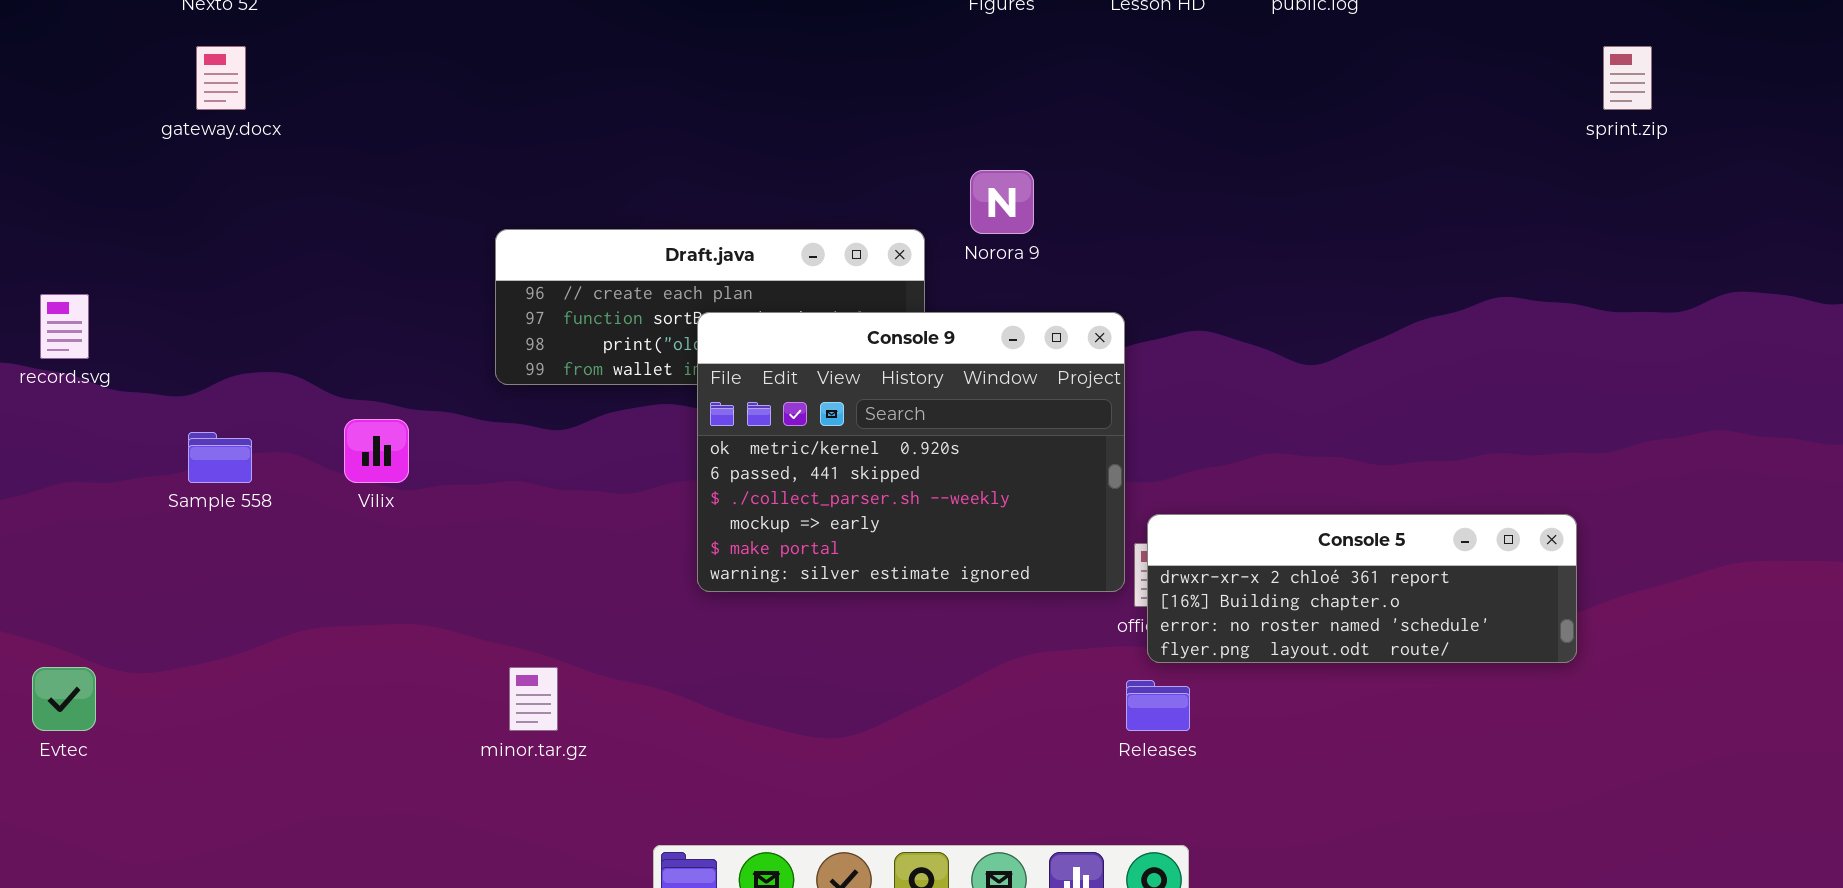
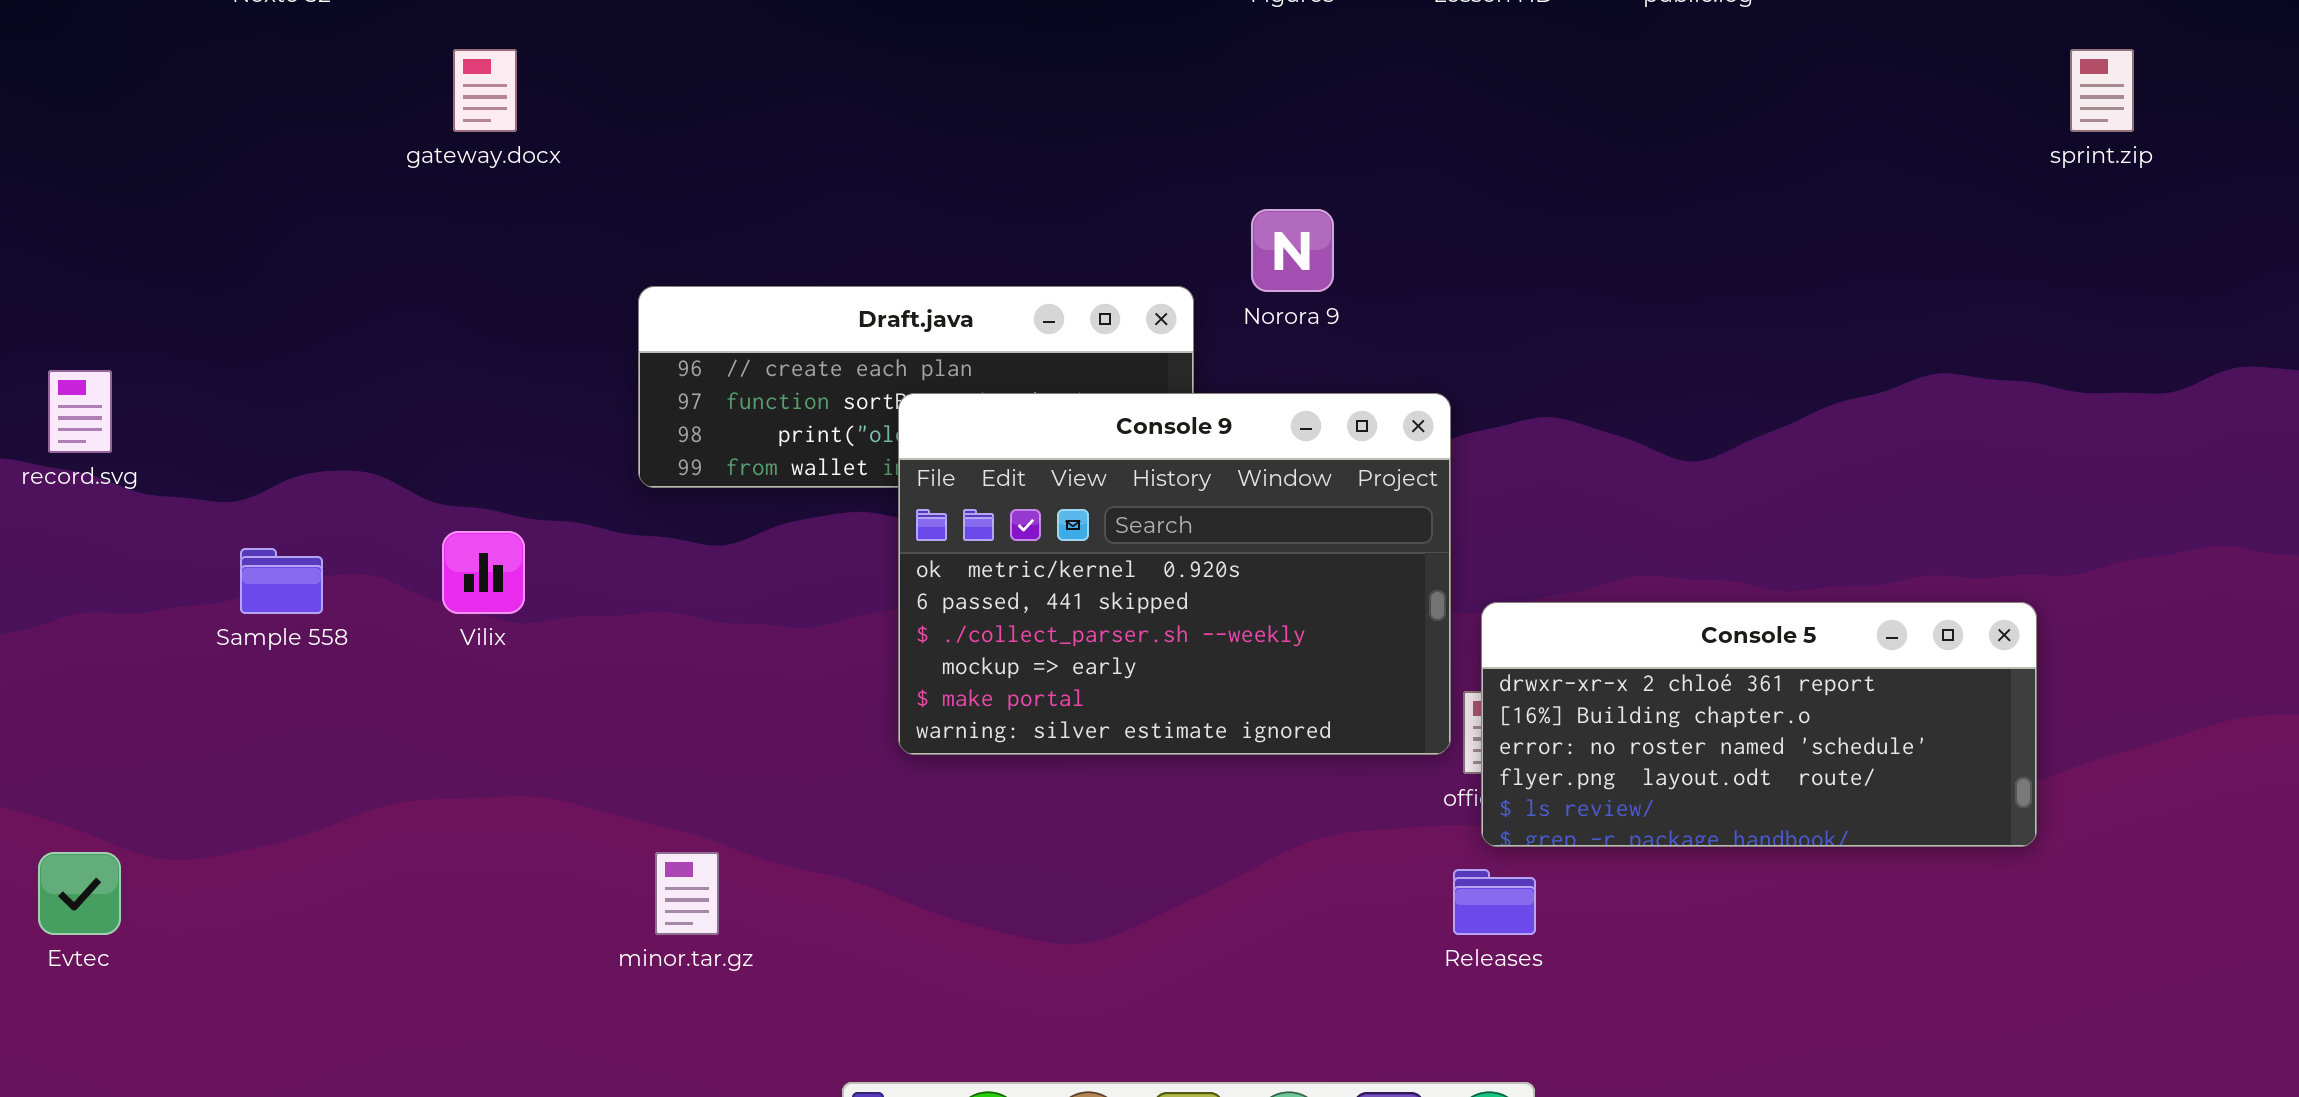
gateway.docx: [196,46,246,110] -> [453,49,517,132], moved
Console 5: [1147,514,1577,663] -> [1481,602,2037,847], resized

